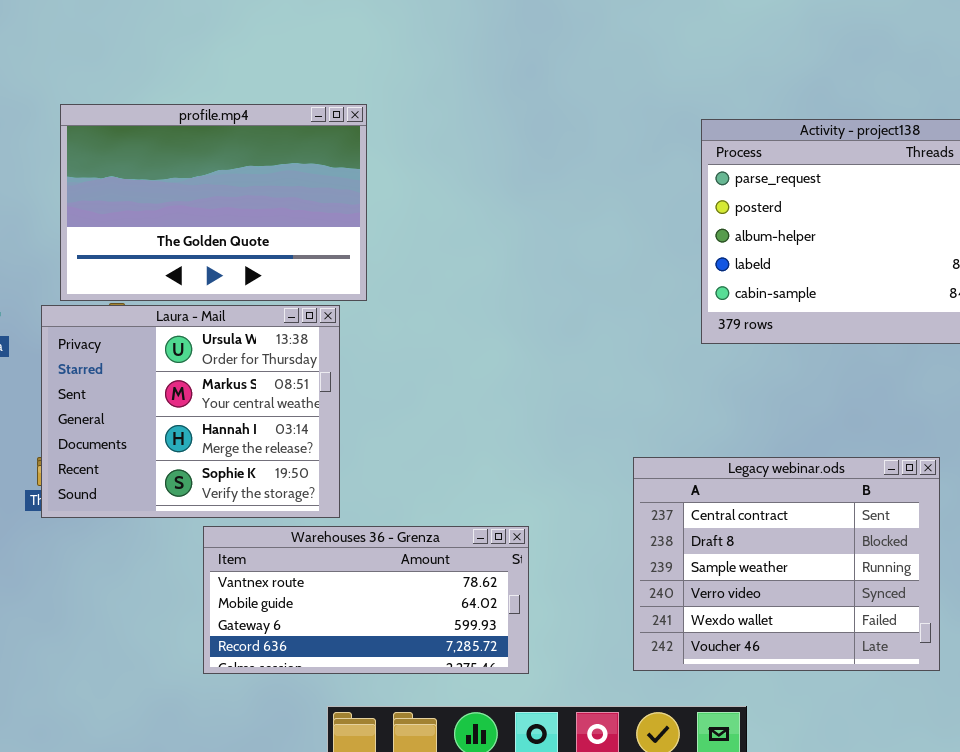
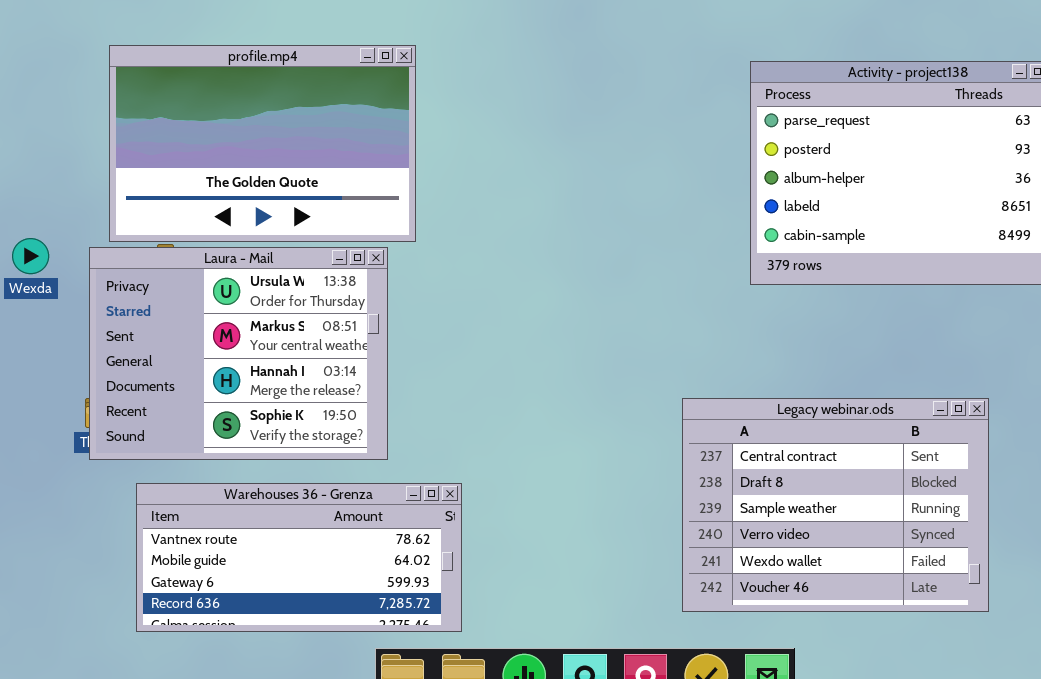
Warehouses 36 - Grenza: [203,526,529,674] -> [136,483,462,632], moved

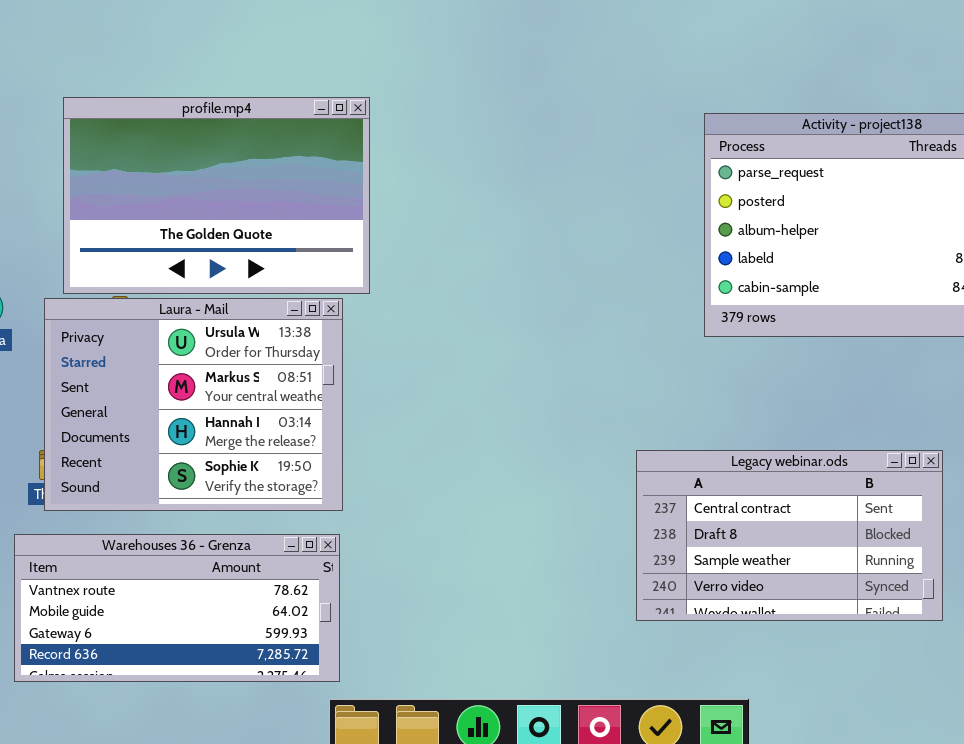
Legacy webinar.ods: [682,398,989,612] -> [636,450,943,621], resized
Warehouses 36 - Grenza: [136,483,462,632] -> [14,534,340,682], moved

